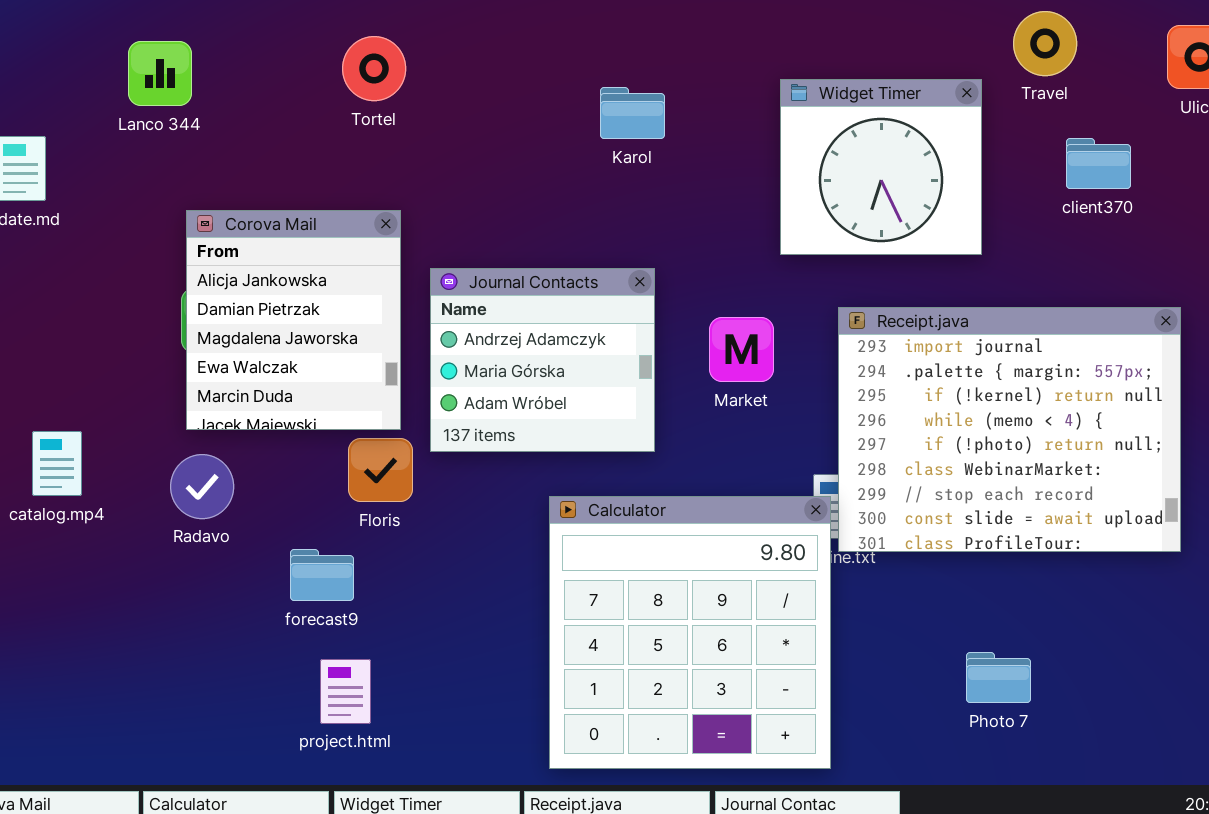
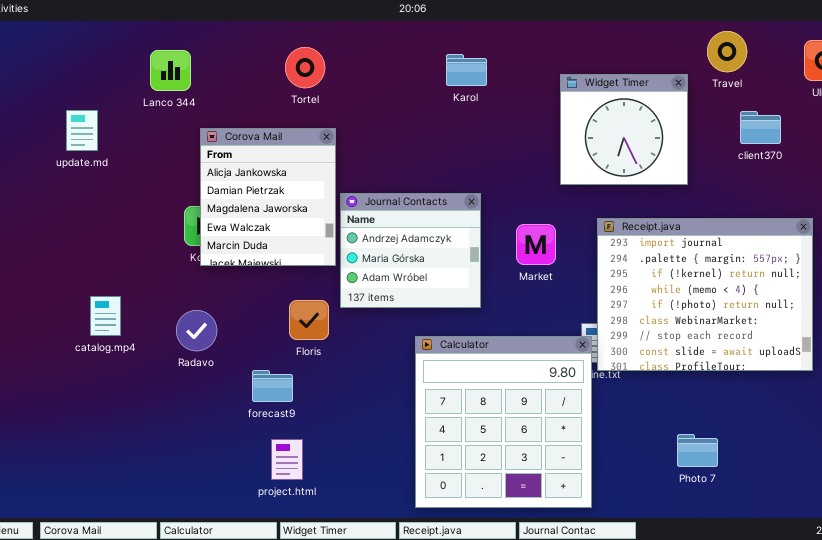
Karol: [600,87,665,139] -> [446,54,487,86], moved
Corova Mail: [186,210,401,430] -> [200,128,336,266], moved

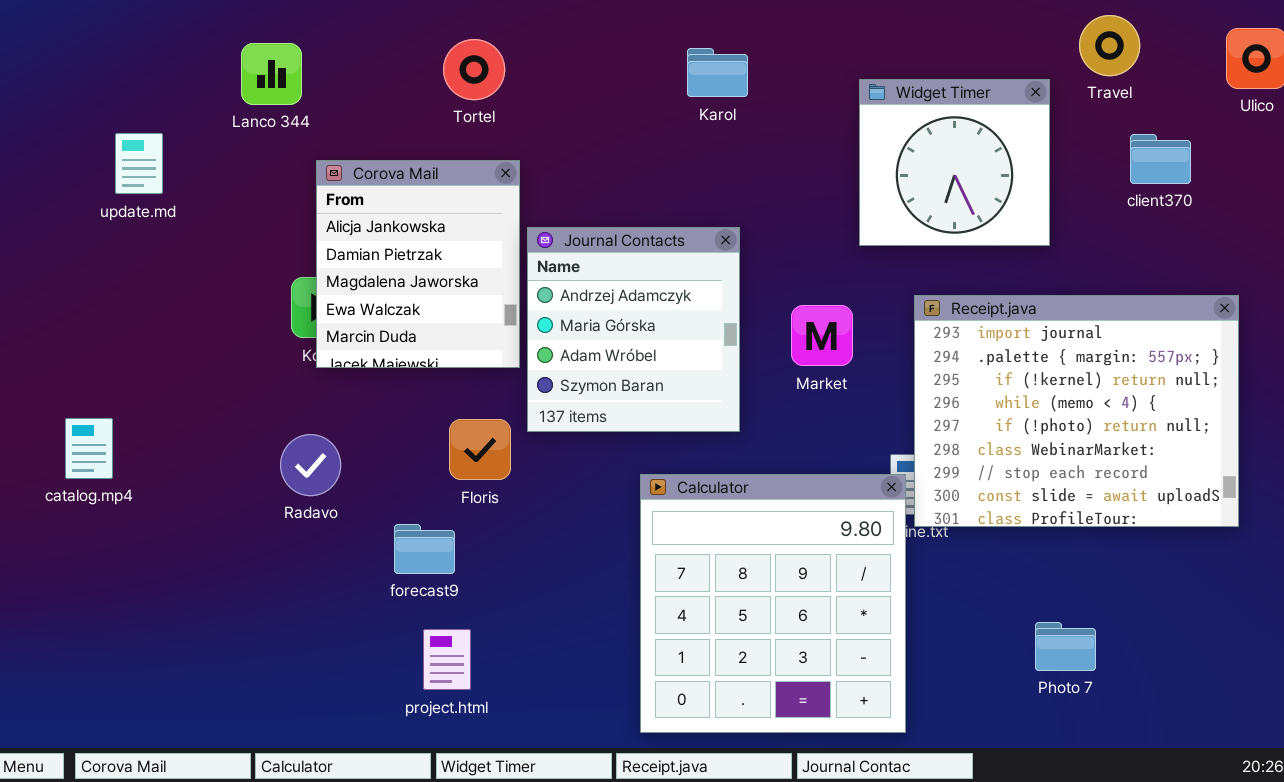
Journal Contacts: [340,193,481,308] -> [527,227,740,432], resized
catalog.mp4: [90,296,121,336] -> [65,418,113,479], moved

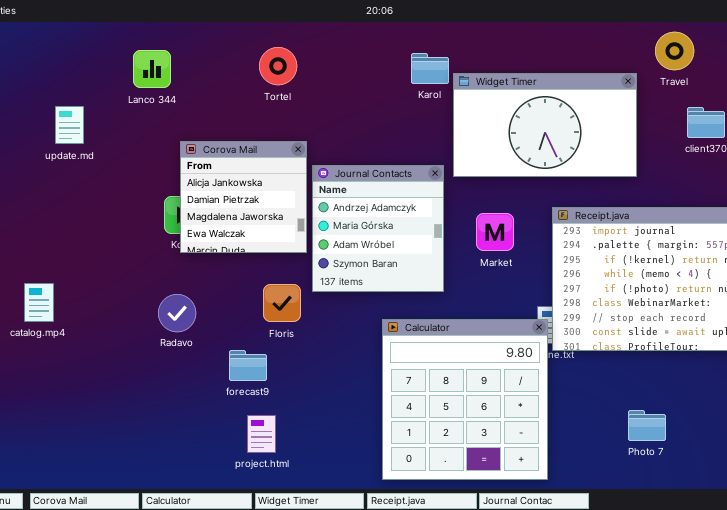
Widget Timer: [859,79,1050,246] -> [453,73,637,177], resized
Corova Mail: [316,160,520,368] -> [180,141,307,253], resized

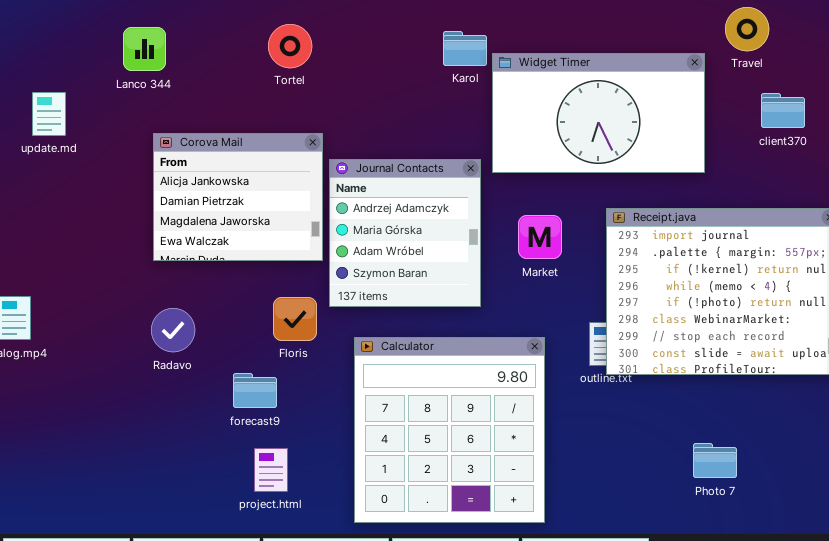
Corova Mail: [180,141,307,253] -> [153,133,323,261], resized
Calculator: [382,319,548,480] -> [354,337,545,523], moved

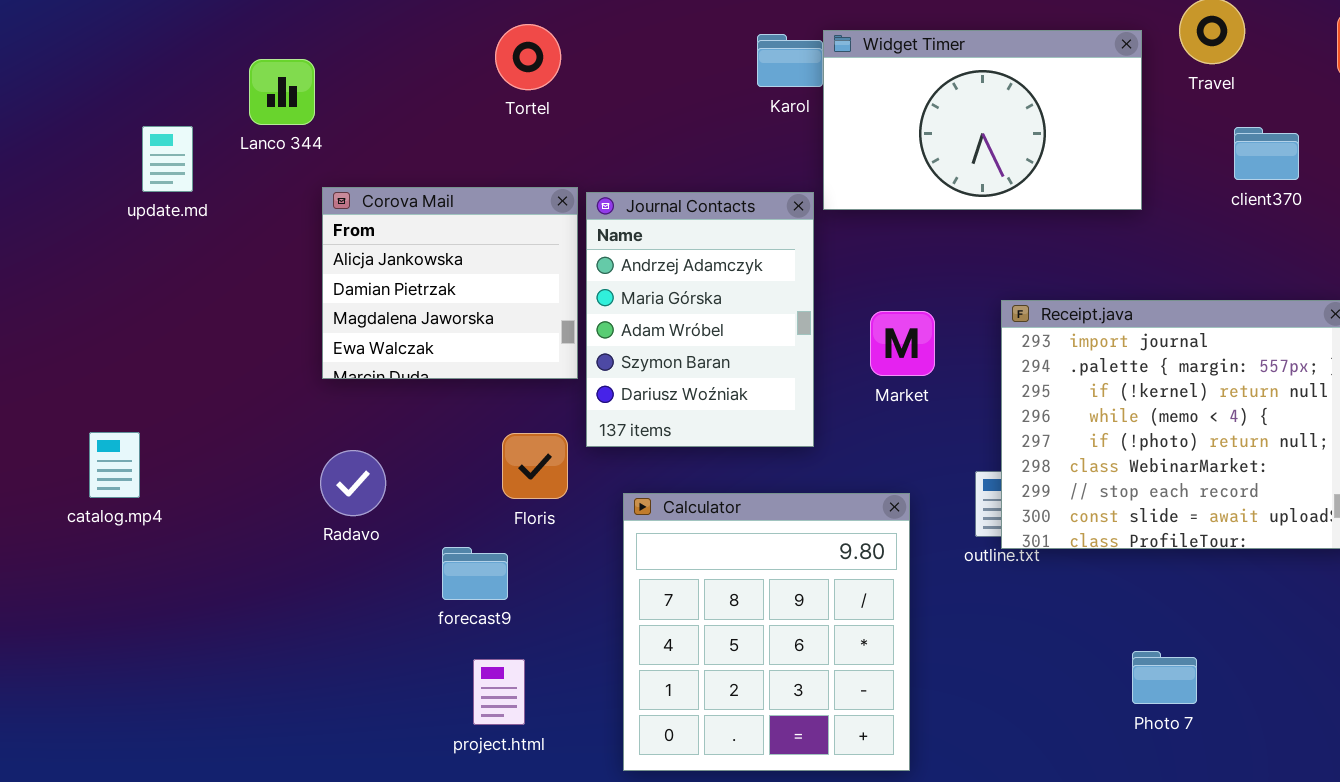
Lanco 344: [123,27,166,71] -> [249,59,315,125], moved
Widget Timer: [492,53,705,173] -> [823,30,1142,210], moved
Journal Contacts: [329,159,481,307] -> [586,192,814,447], resized

